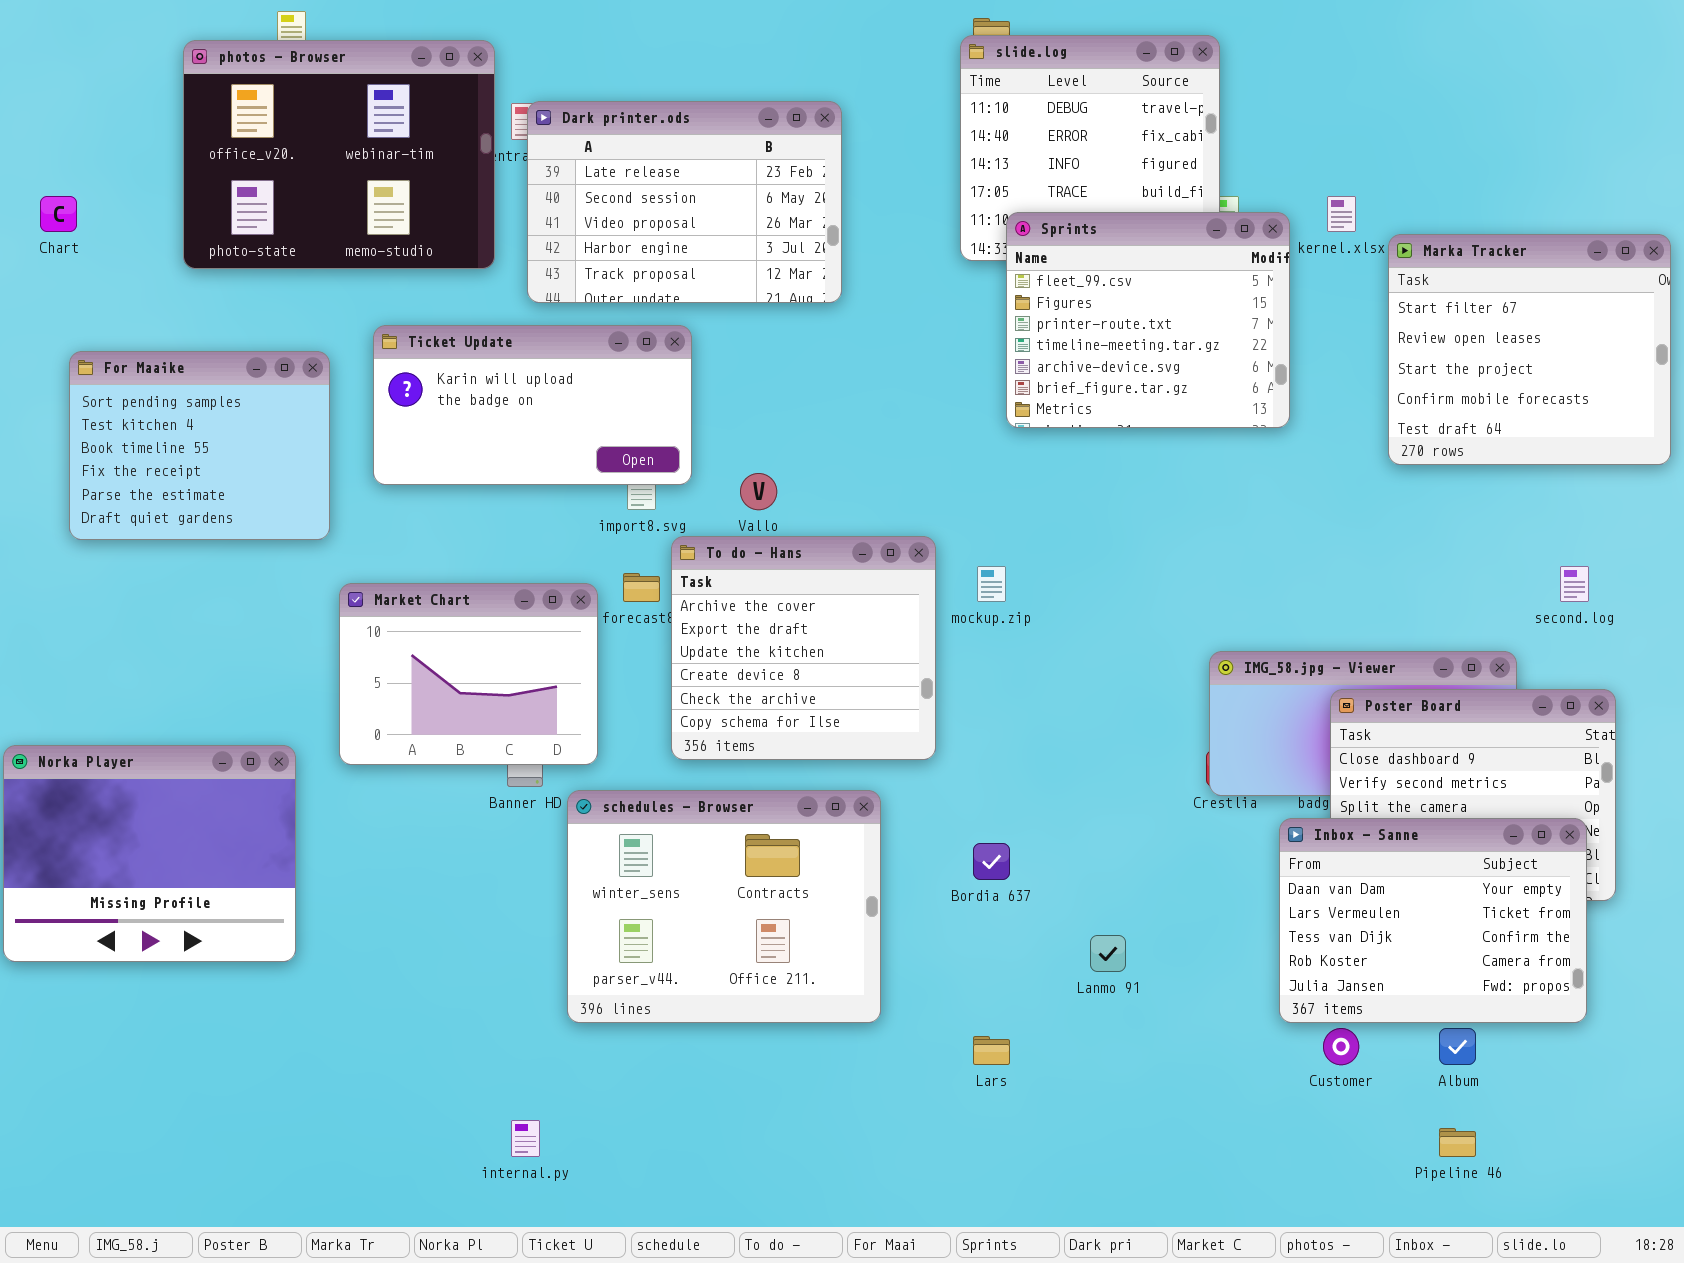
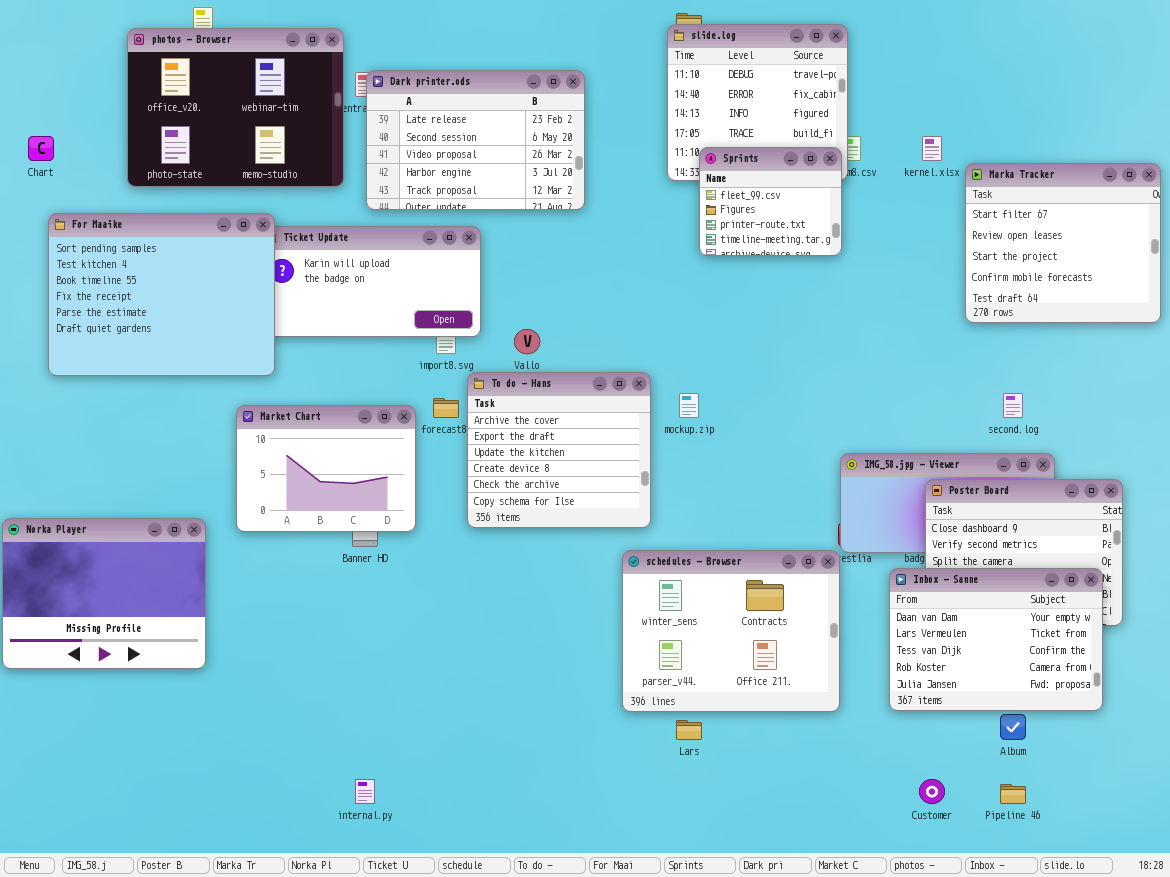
Sprints: [1006,212,1290,428] -> [699,147,842,256], resized
For Maaike: [69,351,330,540] -> [48,213,275,376], resized
second.log: [1560,566,1589,602] -> [1003,393,1023,418], moved
schedules - Browser: [567,790,881,1023] -> [622,550,840,712], moved
Customer: [1323,1028,1359,1065] -> [919,779,945,804], moved

